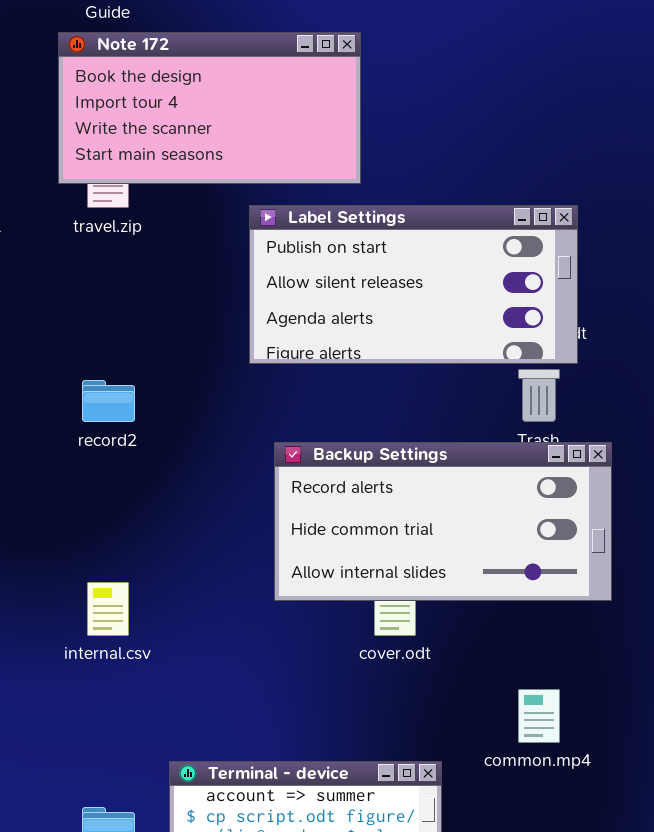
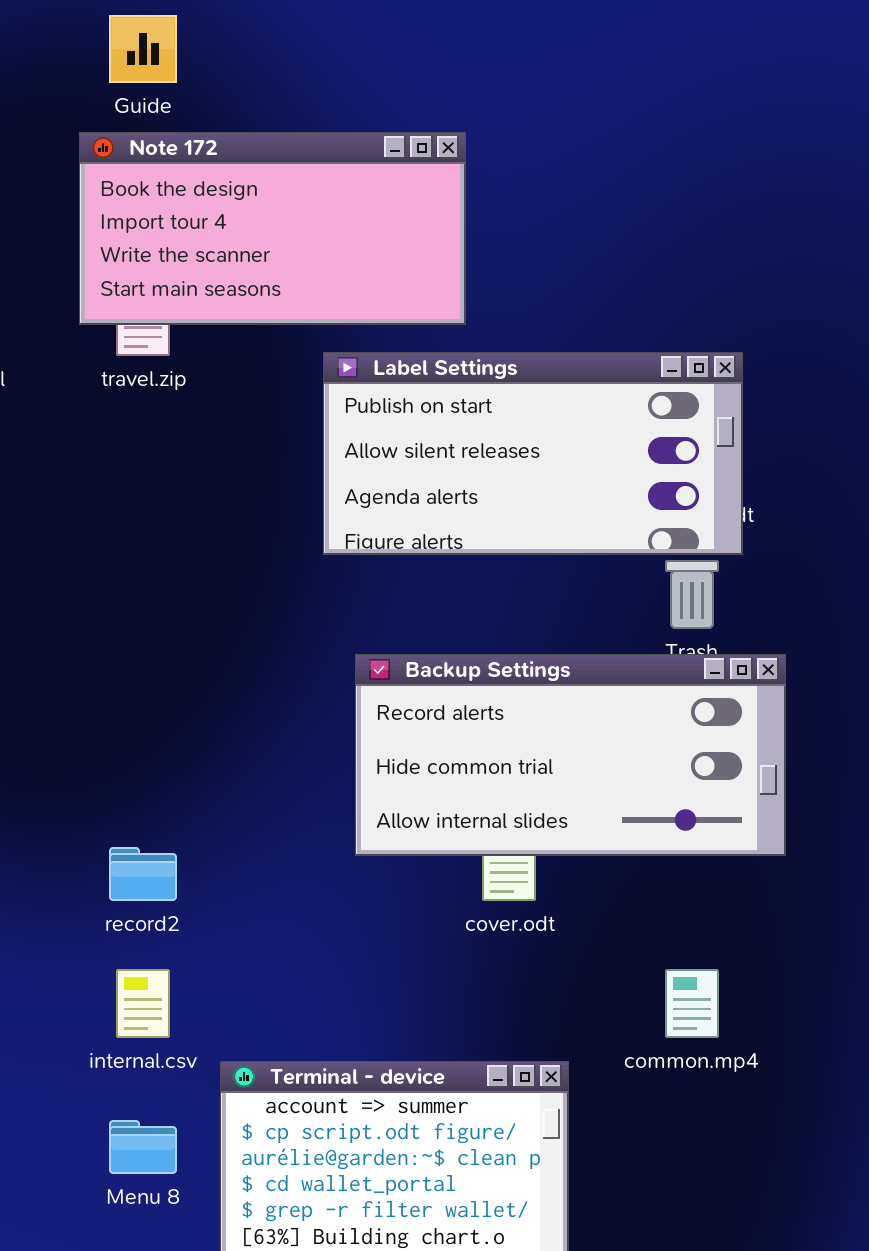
record2: [82,380,135,422] -> [109,847,177,901], moved
internal.csv: [87,582,129,636] -> [116,969,170,1038], moved

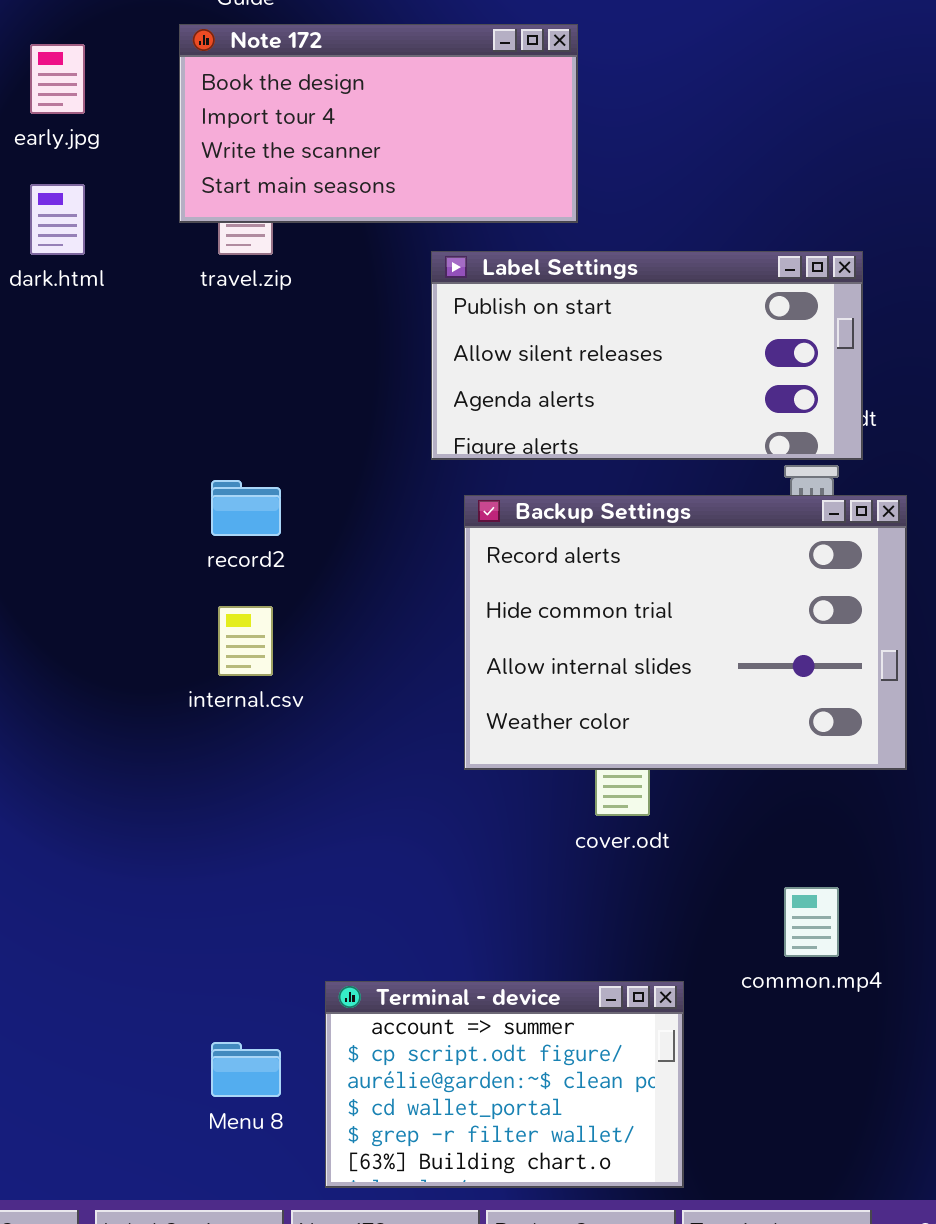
Backup Settings: [355,654,786,856] -> [464,495,907,770], resized
record2: [109,847,177,901] -> [211,480,281,536], moved
internal.csv: [116,969,170,1038] -> [218,606,273,676], moved

